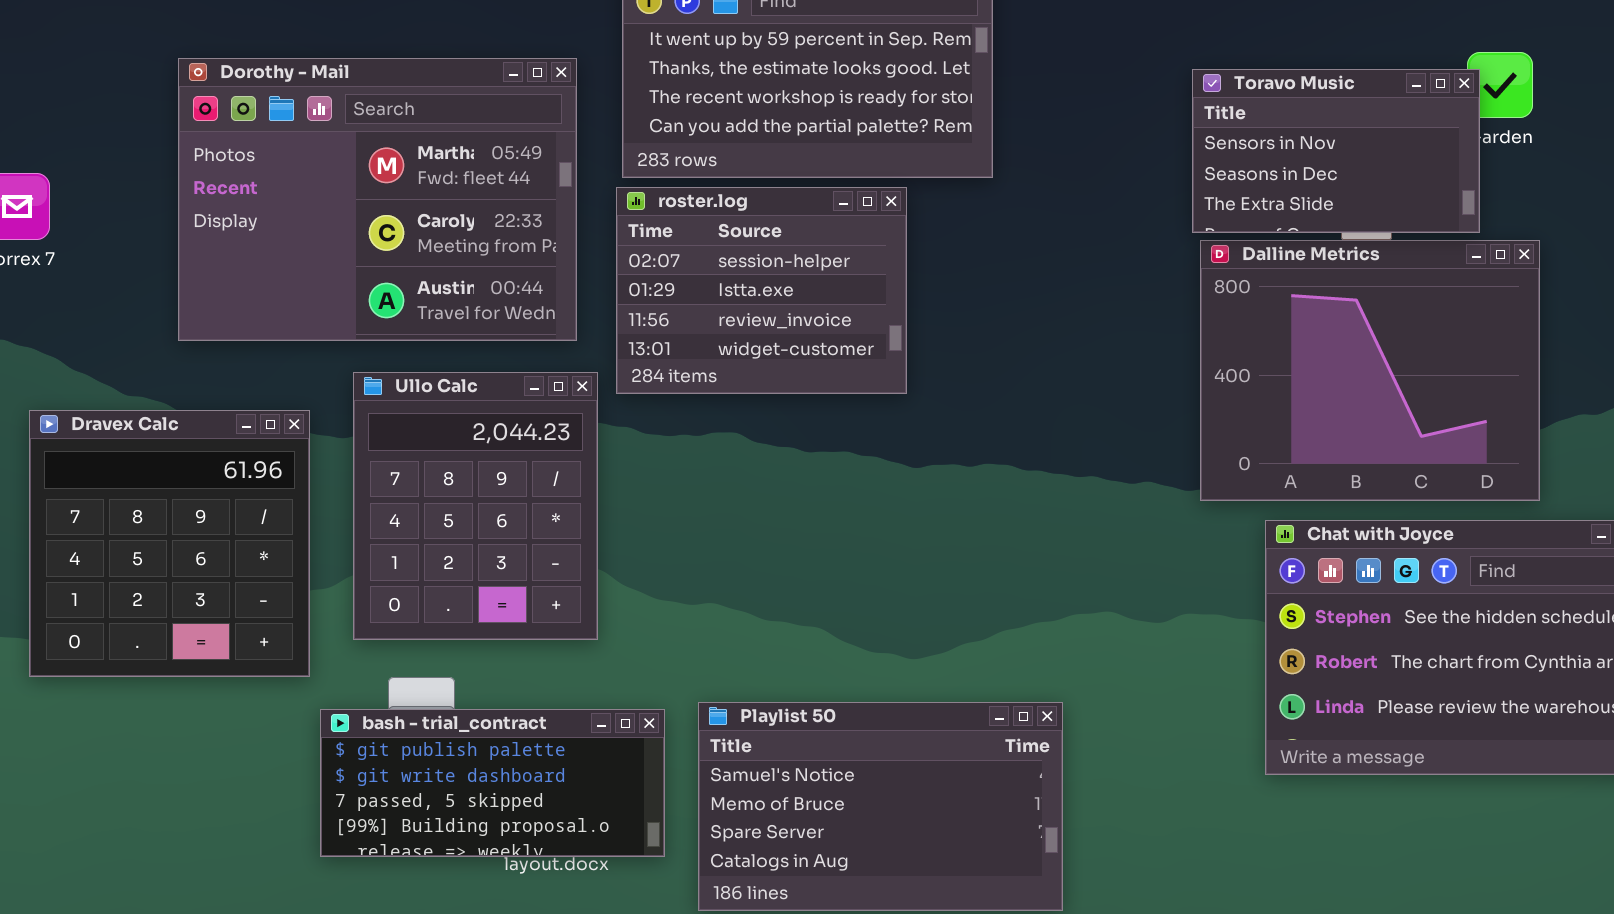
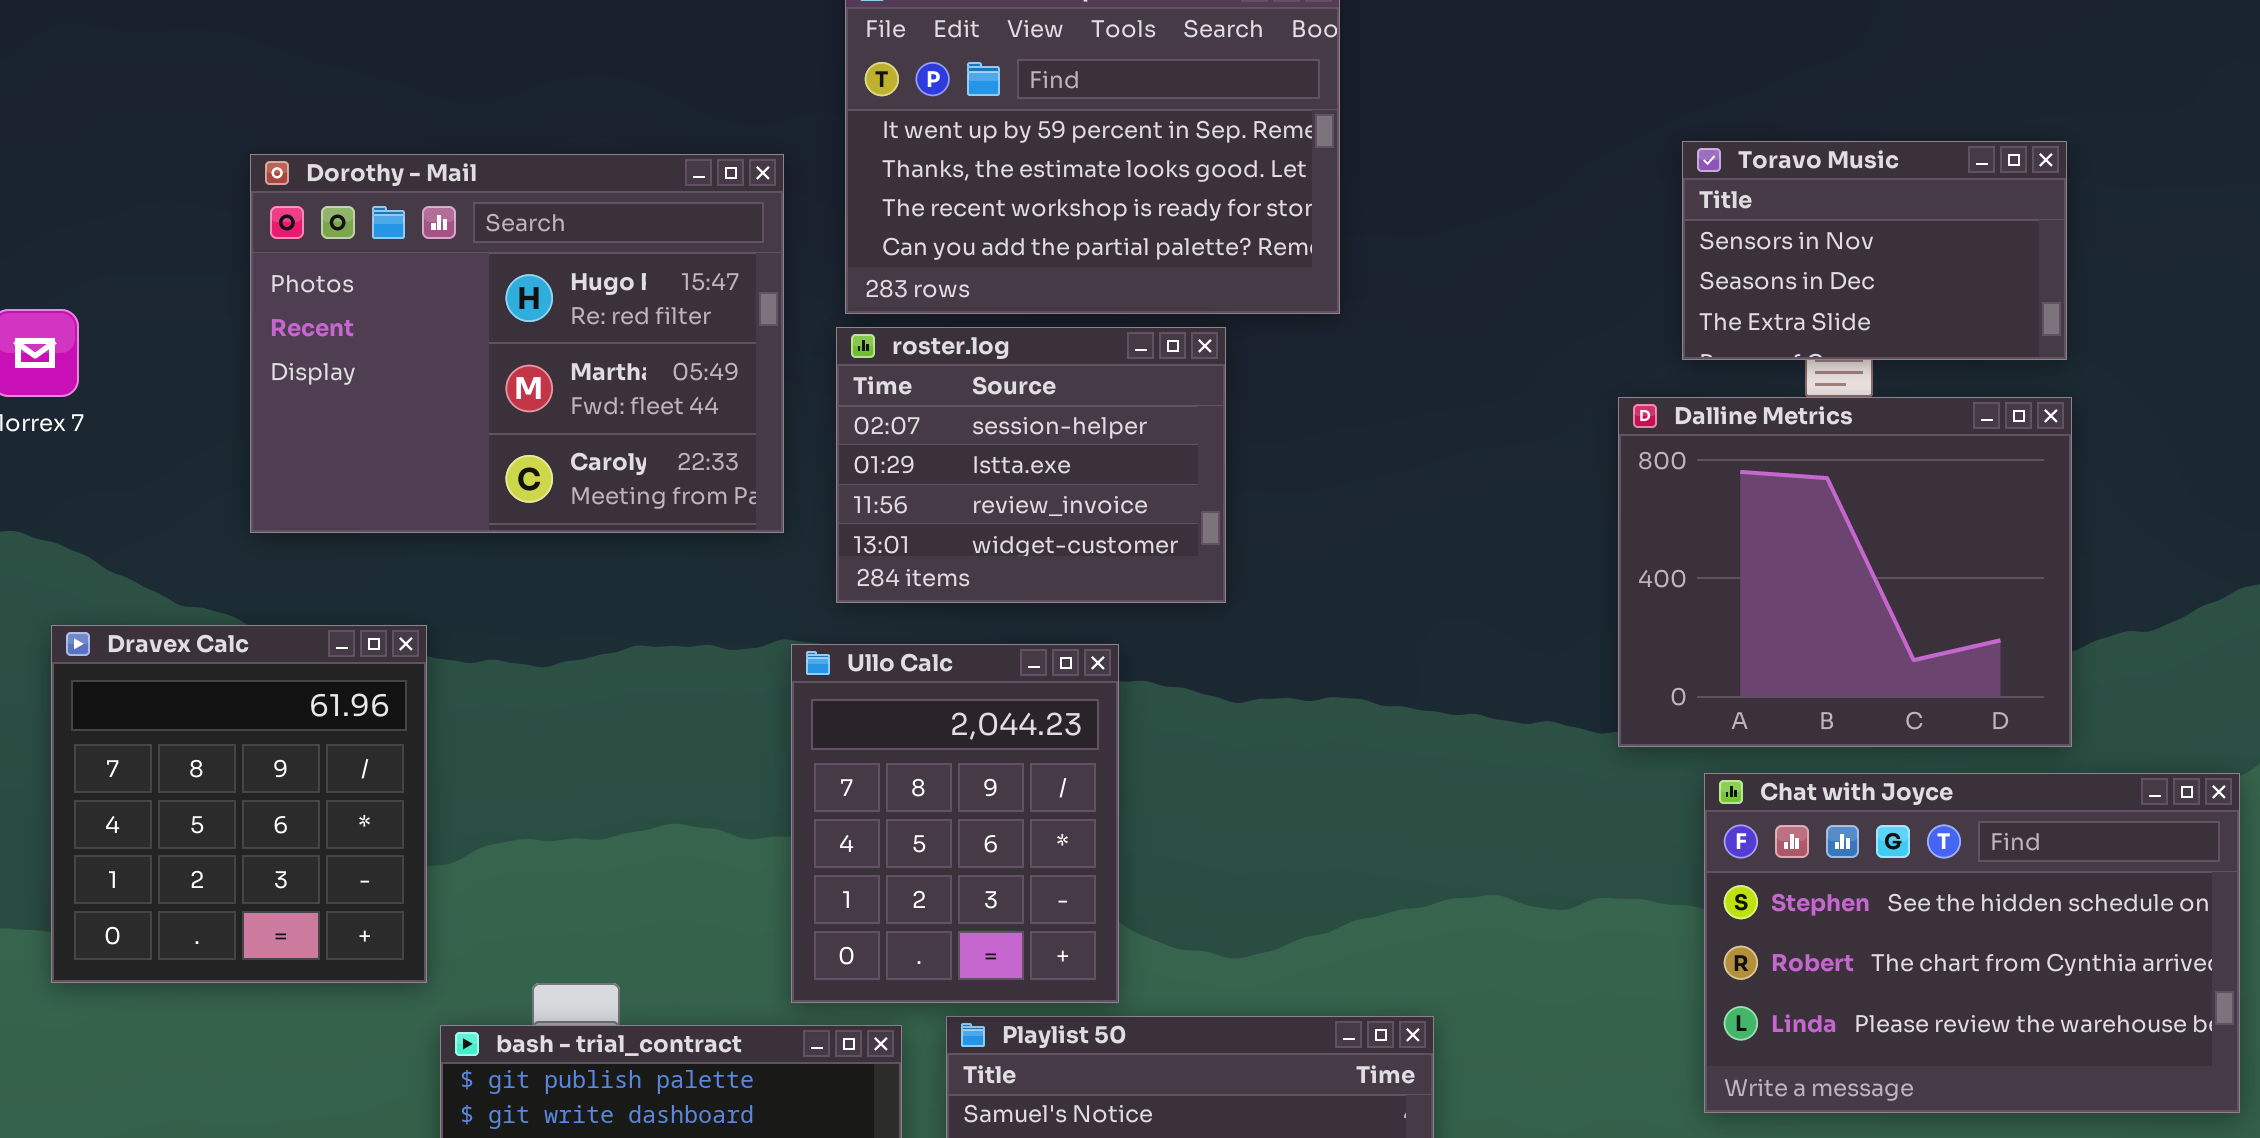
Dorothy - Mail: [178,58,577,341] -> [250,154,784,533], scrolled up 1 row
Toravo Music: [1192,69,1480,233] -> [1682,141,2067,360], moved
Ullo Calc: [353,372,598,640] -> [791,644,1119,1003], moved

